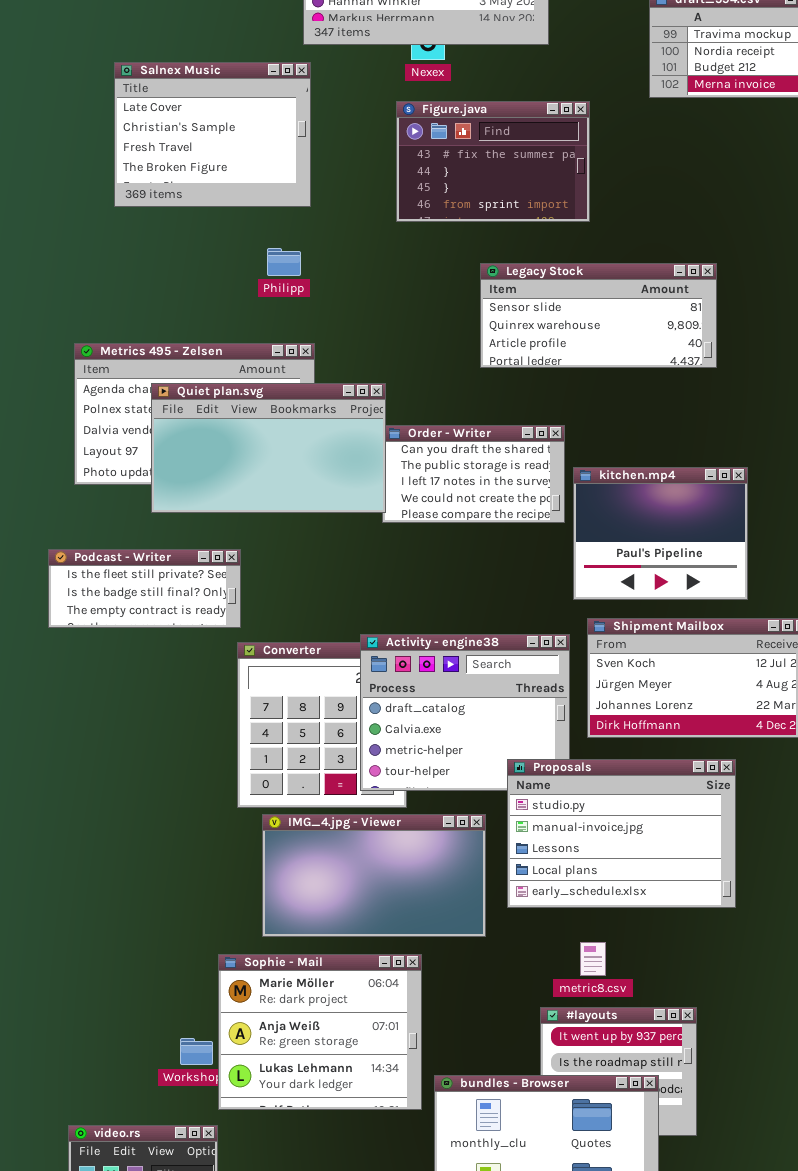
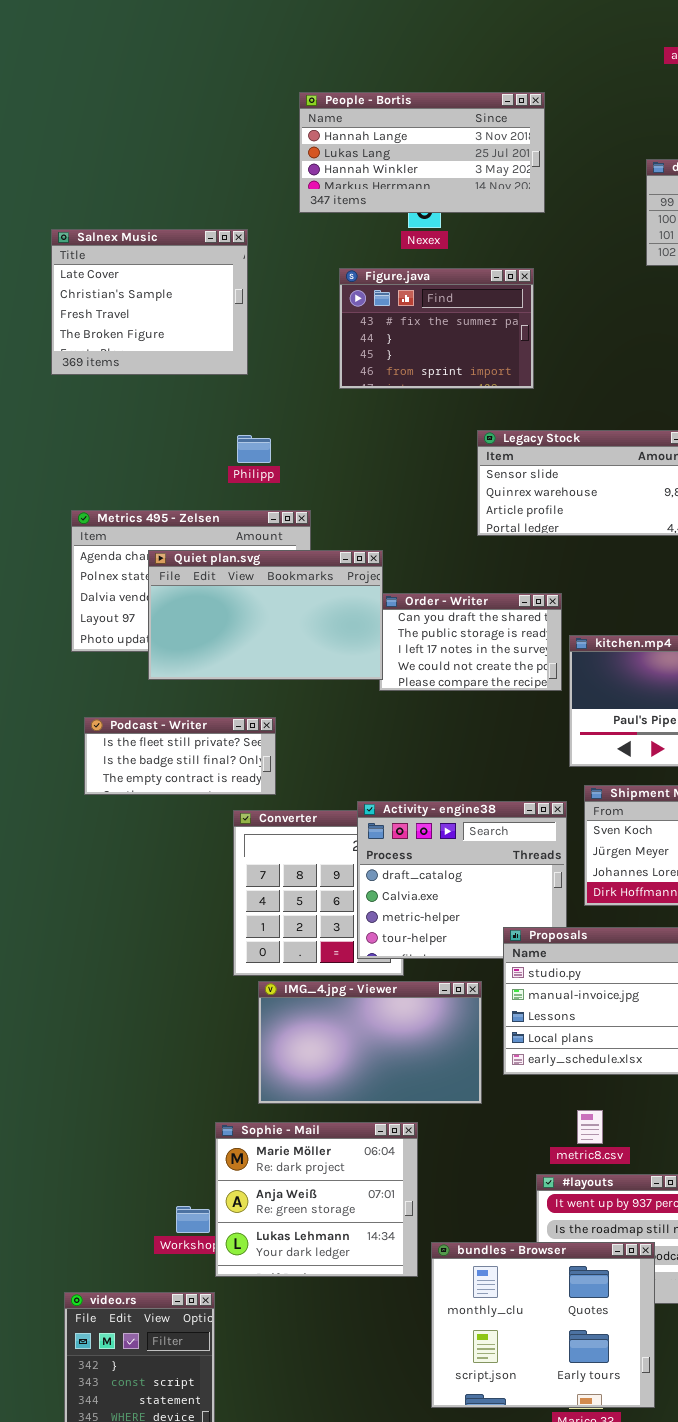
Salnex Music: [114,62,311,207] -> [51,229,248,375], moved
Figure.java: [396,101,590,222] -> [339,268,534,389], moved
Philipp: [267,248,301,276] -> [237,435,271,463], moved
Podcast - Writer: [48,549,241,628] -> [84,717,276,795], moved

